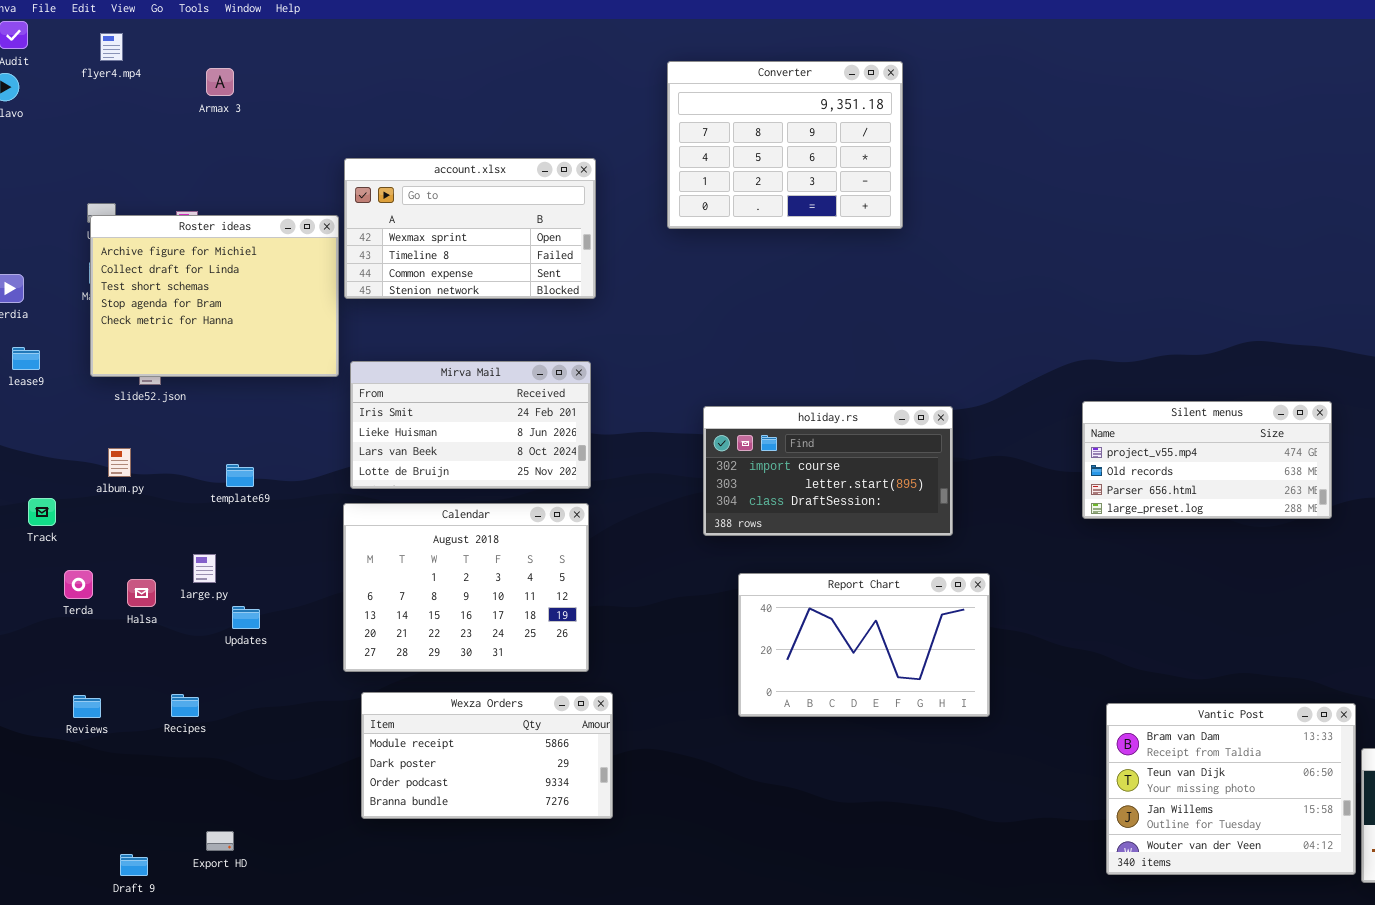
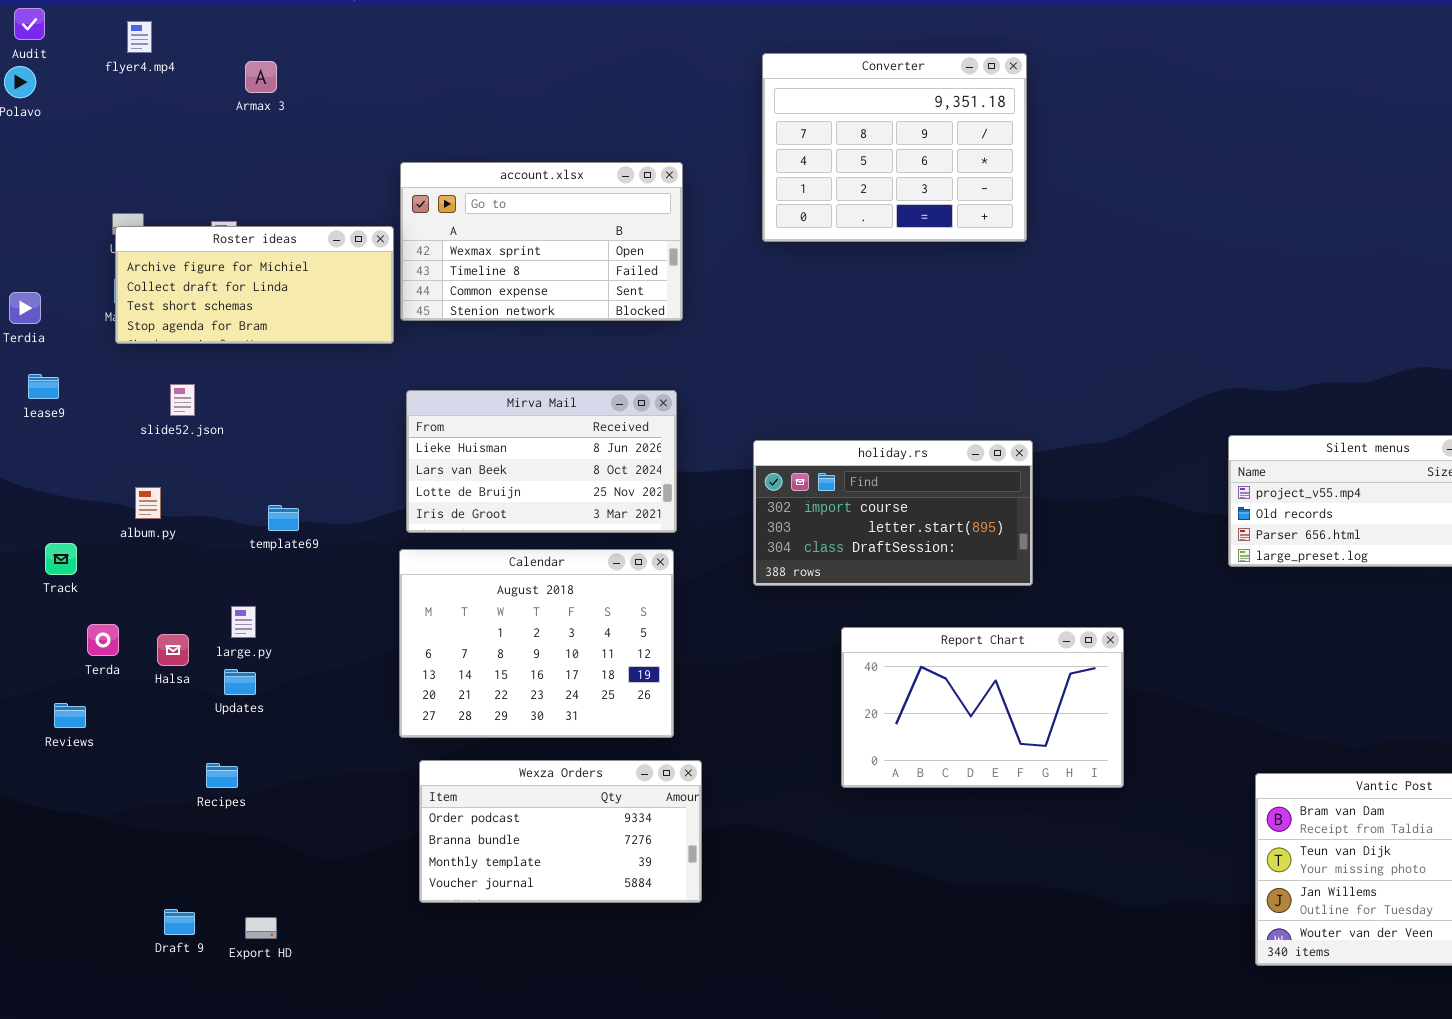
Roster ideas: [90,215,339,377] -> [115,226,394,344], resized
Mirva Mail: [350,361,591,489] -> [406,390,677,533], scrolled down 1 row
holiday.rs: [703,406,953,536] -> [753,440,1033,586], moved
Updates: [232,606,260,629] -> [224,669,256,695], moved
Wexza Orders: [361,692,613,819] -> [419,760,702,903], scrolled down 2 rows
Reviews: [73,695,101,718] -> [54,703,86,728], moved
Draft 9: [120,854,148,876] -> [164,909,195,935], moved

